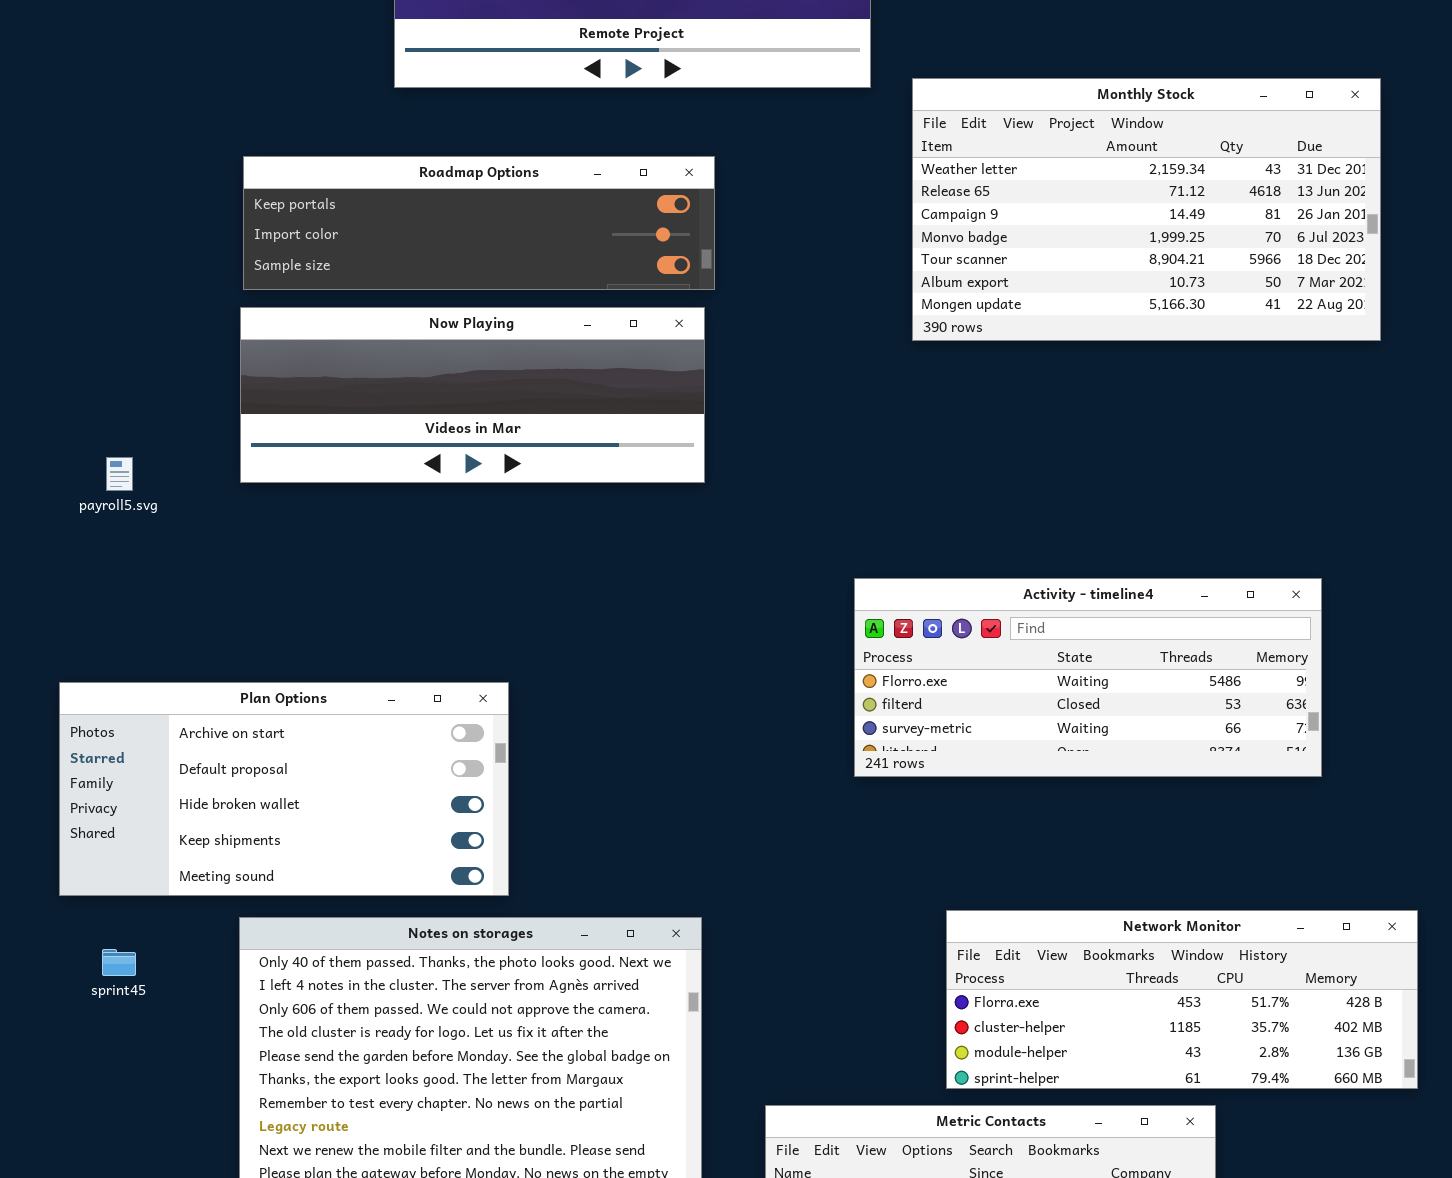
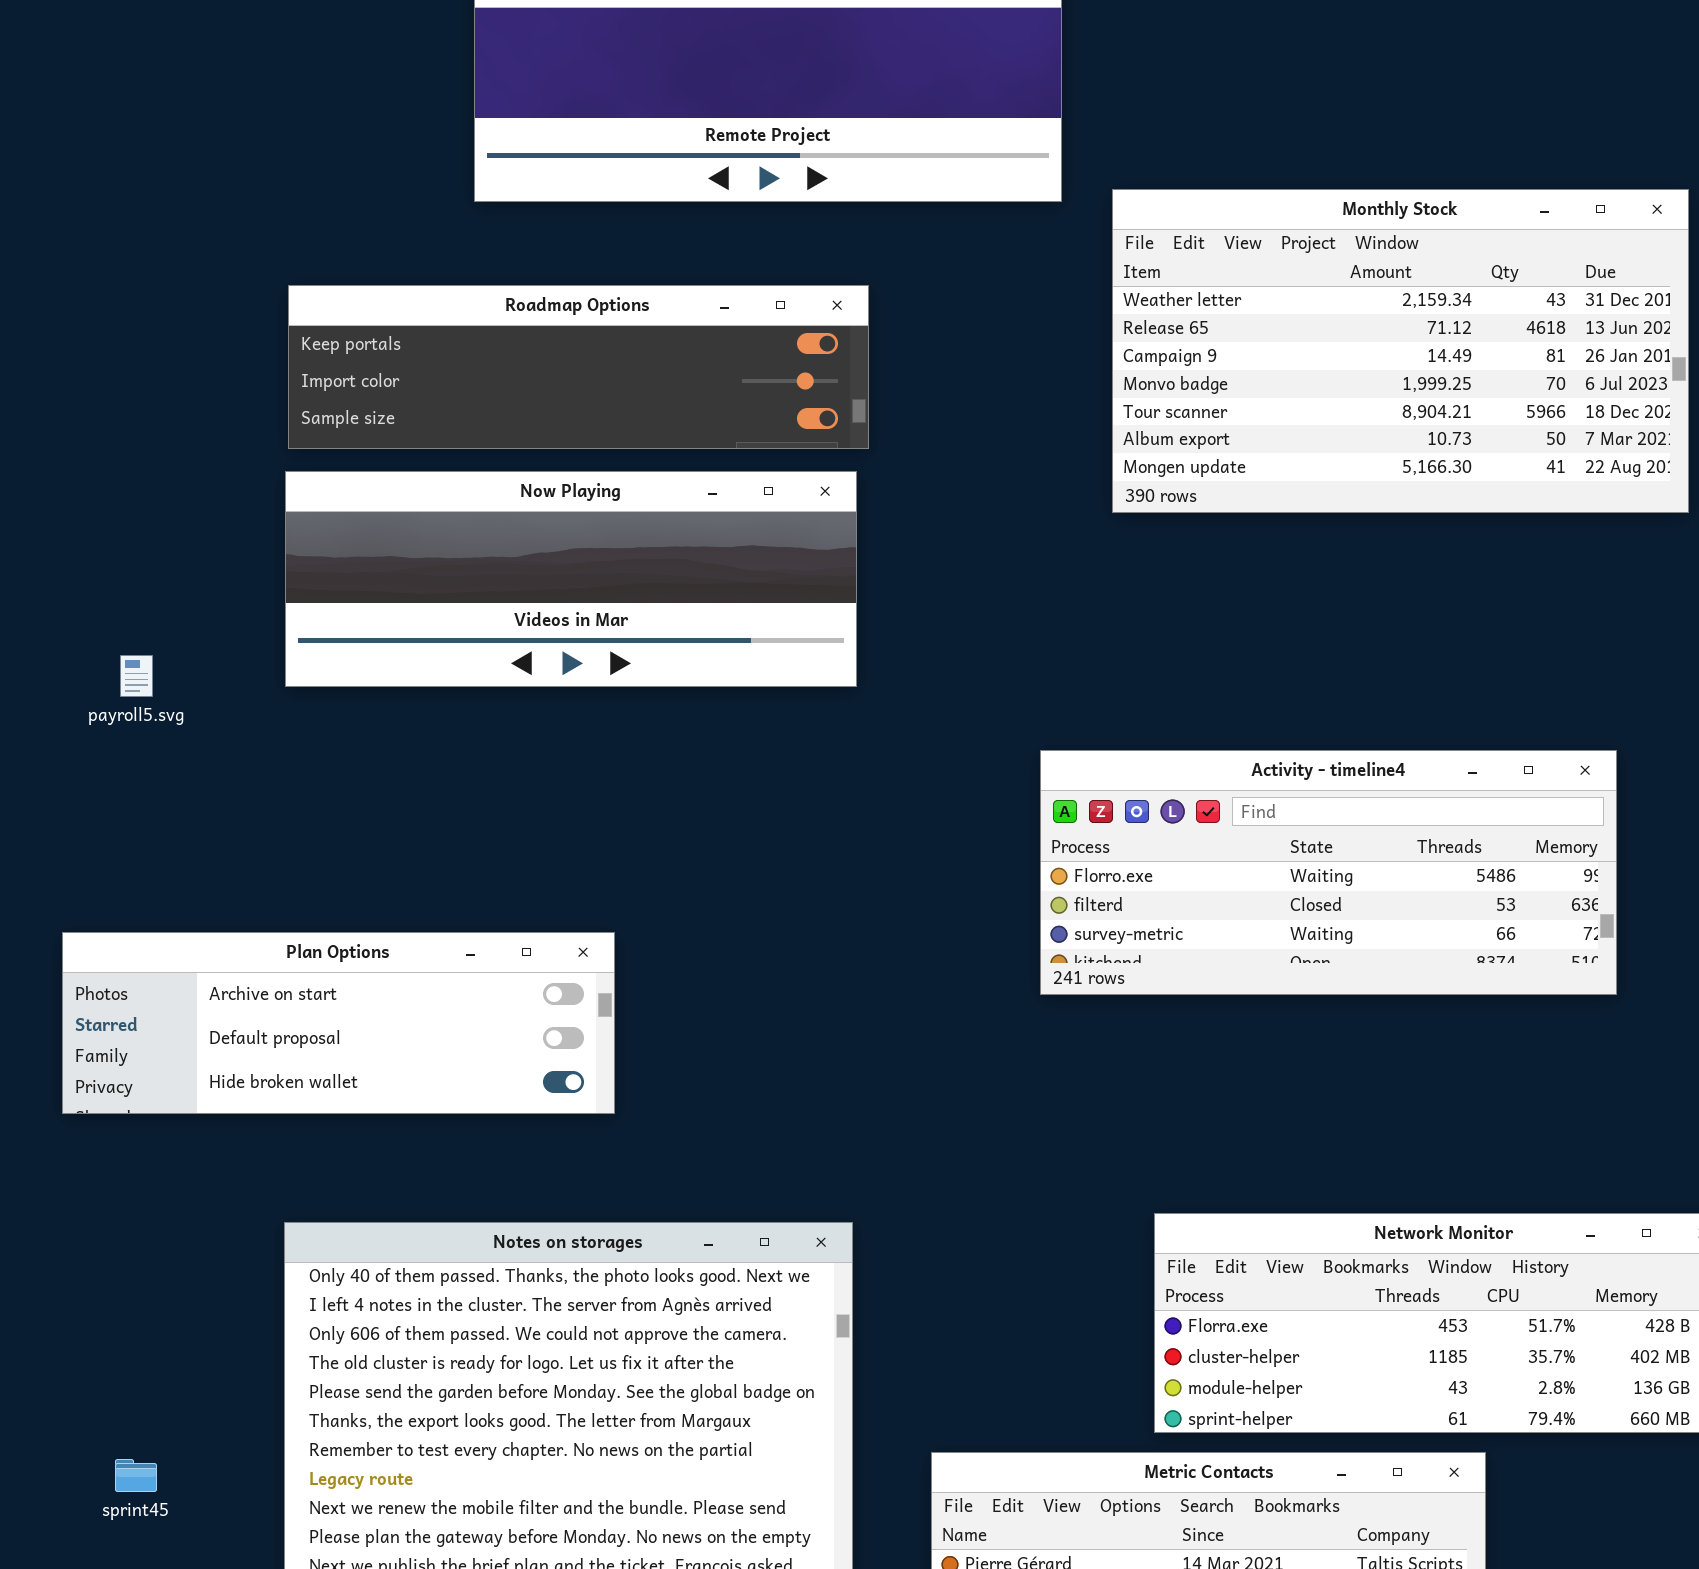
Activity - timeline4: [854,578,1322,777] -> [1040,750,1617,995], moved
Plan Options: [59,682,509,896] -> [62,932,615,1114], resized
sprint45: [102,949,136,976] -> [115,1459,157,1492], moved

